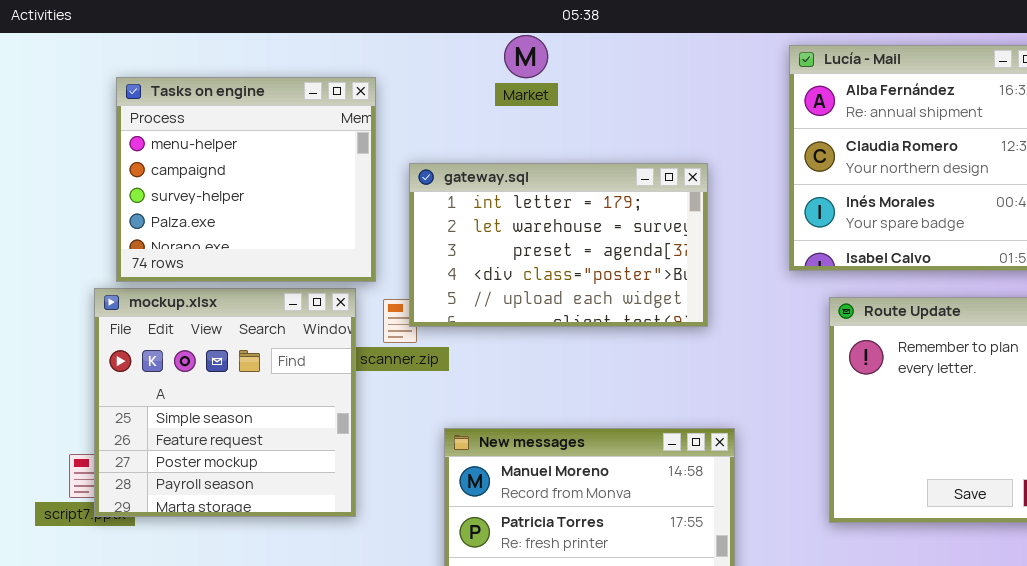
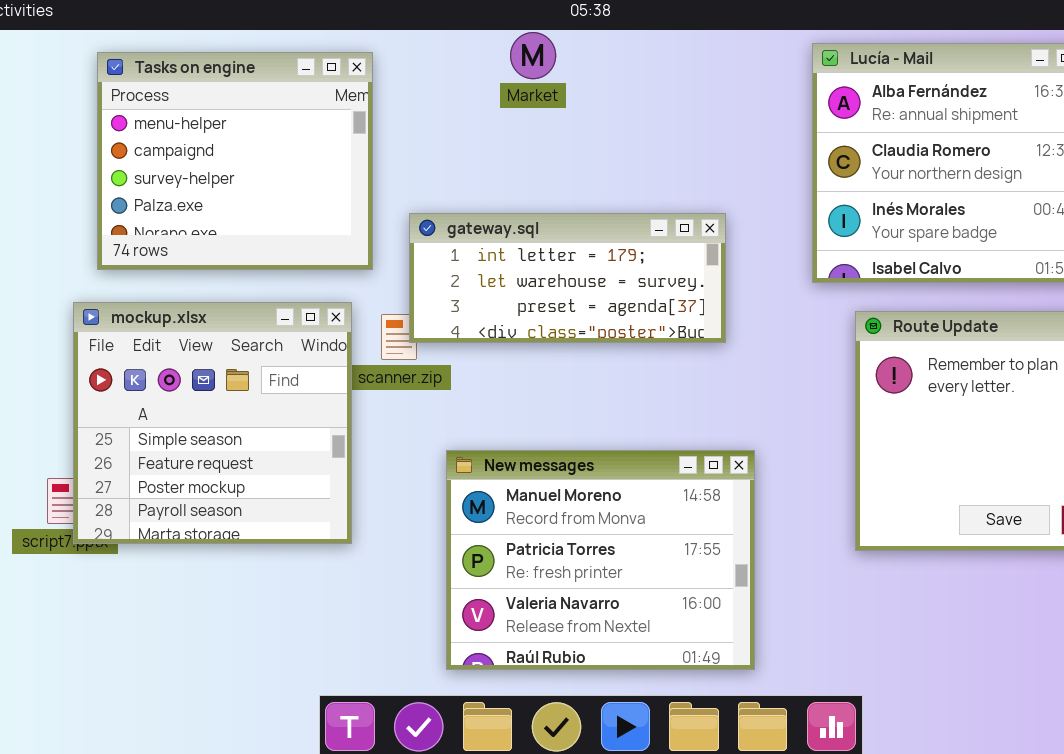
Tasks on engine: [116,77,376,282] -> [97,52,373,270], moved
gateway.sql: [409,163,708,327] -> [409,213,726,343], resized

